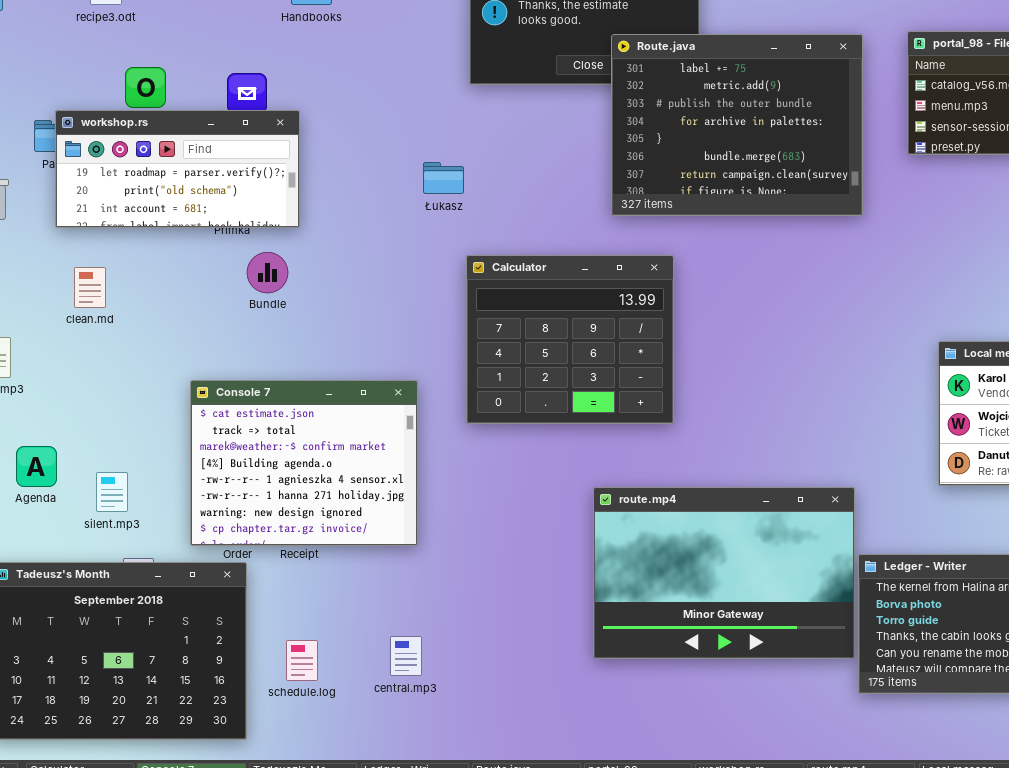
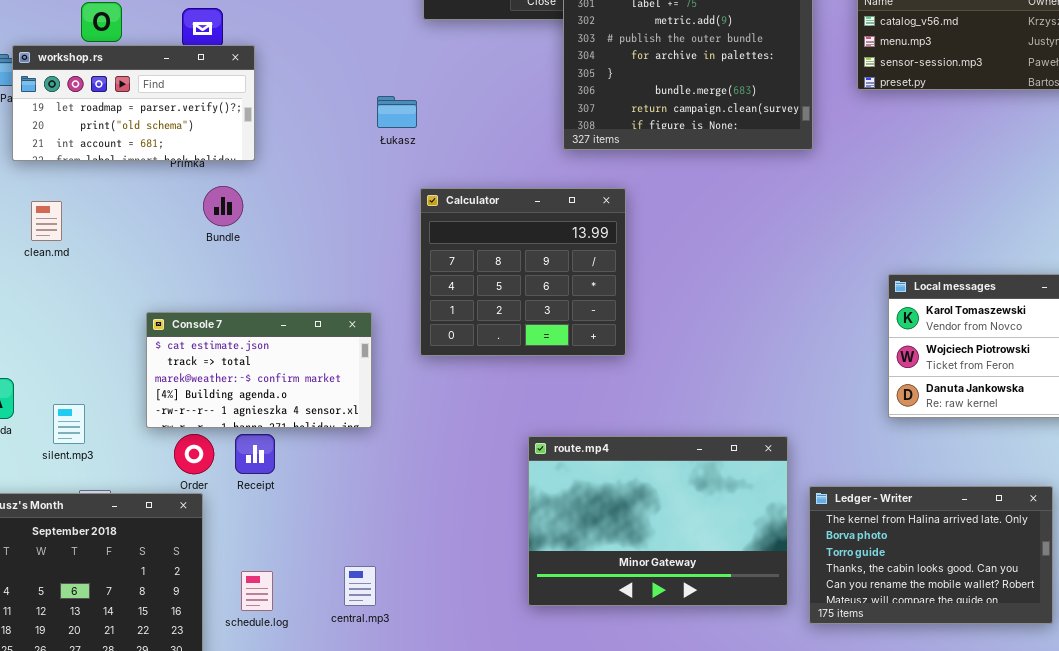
Console 7: [190,380,418,546] -> [146,312,372,428], resized
route.mp4: [593,487,855,659] -> [528,436,788,606], moved

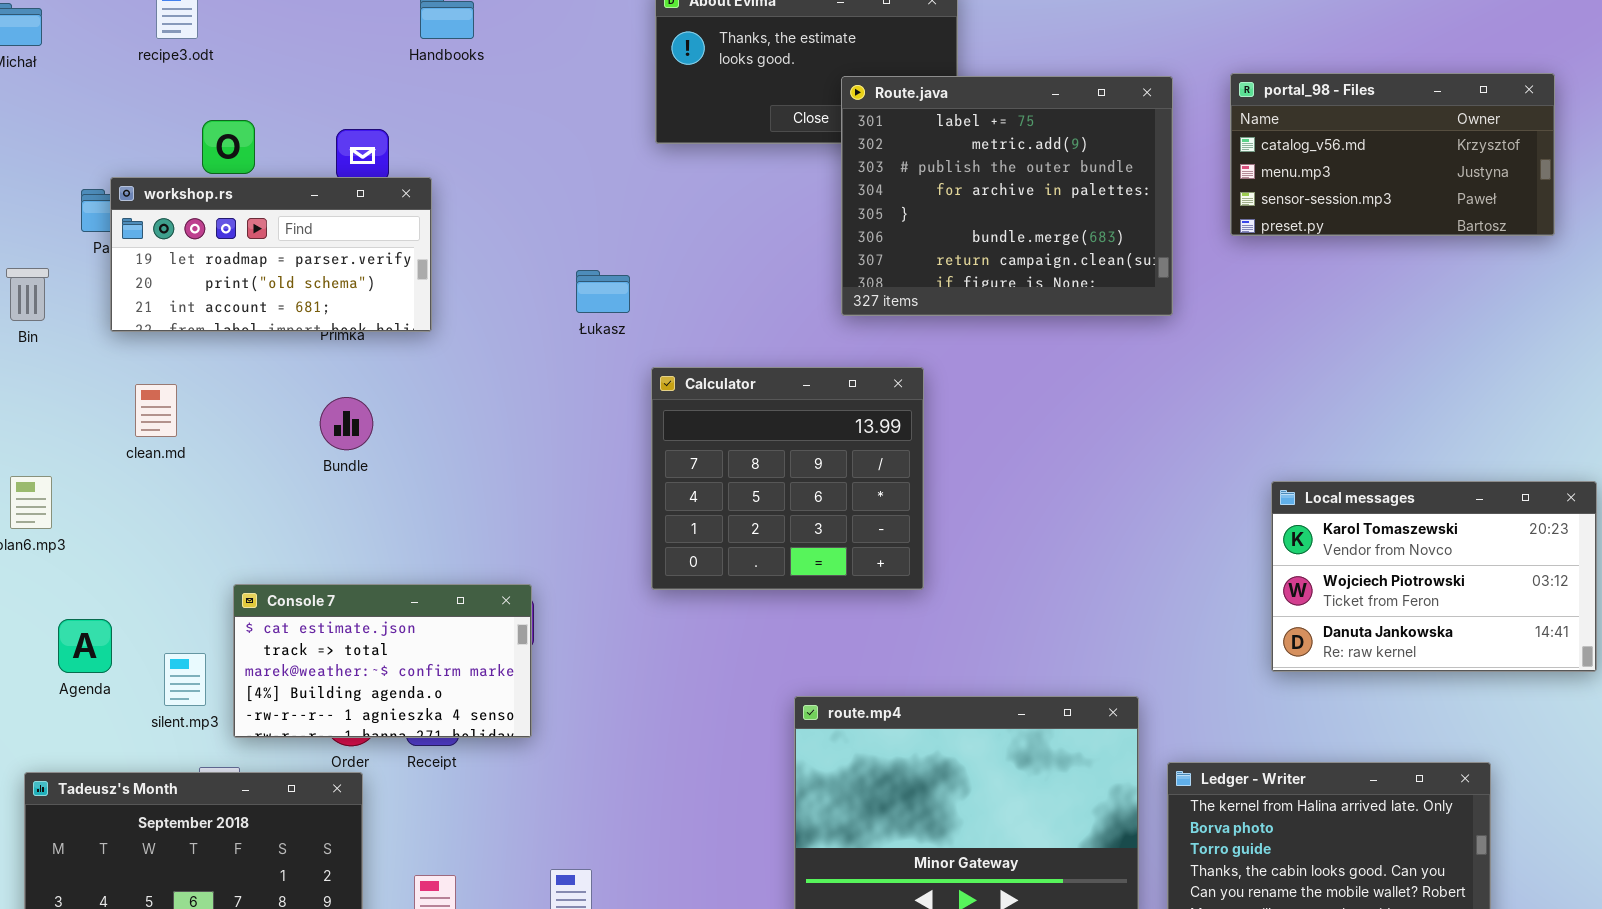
Łukasz: [377,96,417,128] -> [576,270,630,313], moved
Bundle: [203,186,243,226] -> [320,397,373,450], moved
Console 7: [146,312,372,428] -> [233,584,532,738], moved

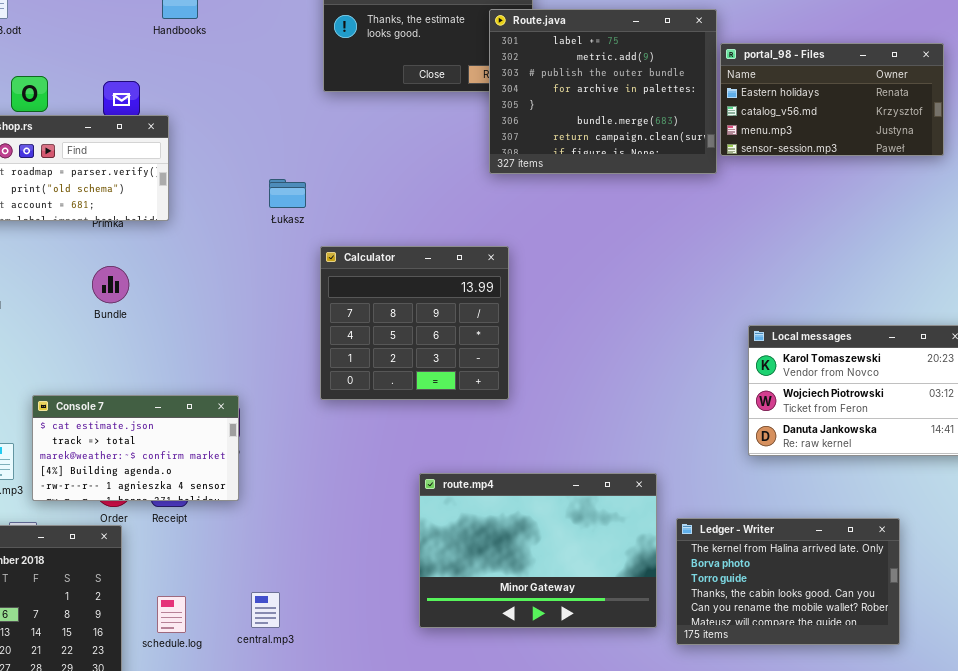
portal_98 - Files: [1230,73,1555,236] -> [720,43,944,156], scrolled up 1 row
Route.java: [841,76,1173,316] -> [489,9,717,174], moved

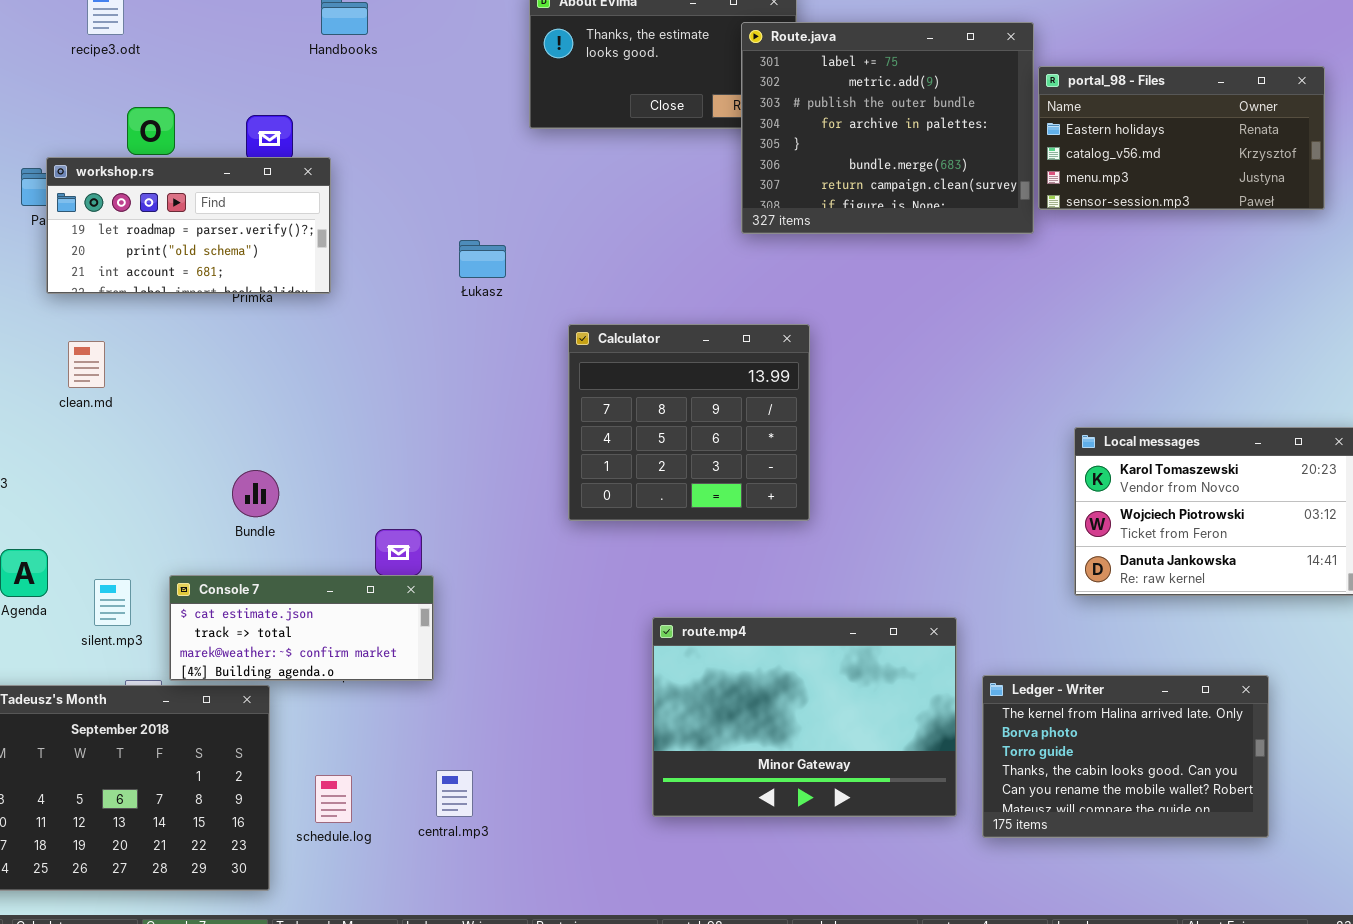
Calculator: [320,246,509,400] -> [568,324,810,521], moved
Bundle: [92,266,129,303] -> [232,470,279,517], moved
Console 7: [32,395,239,501] -> [169,575,434,681], moved, resized

